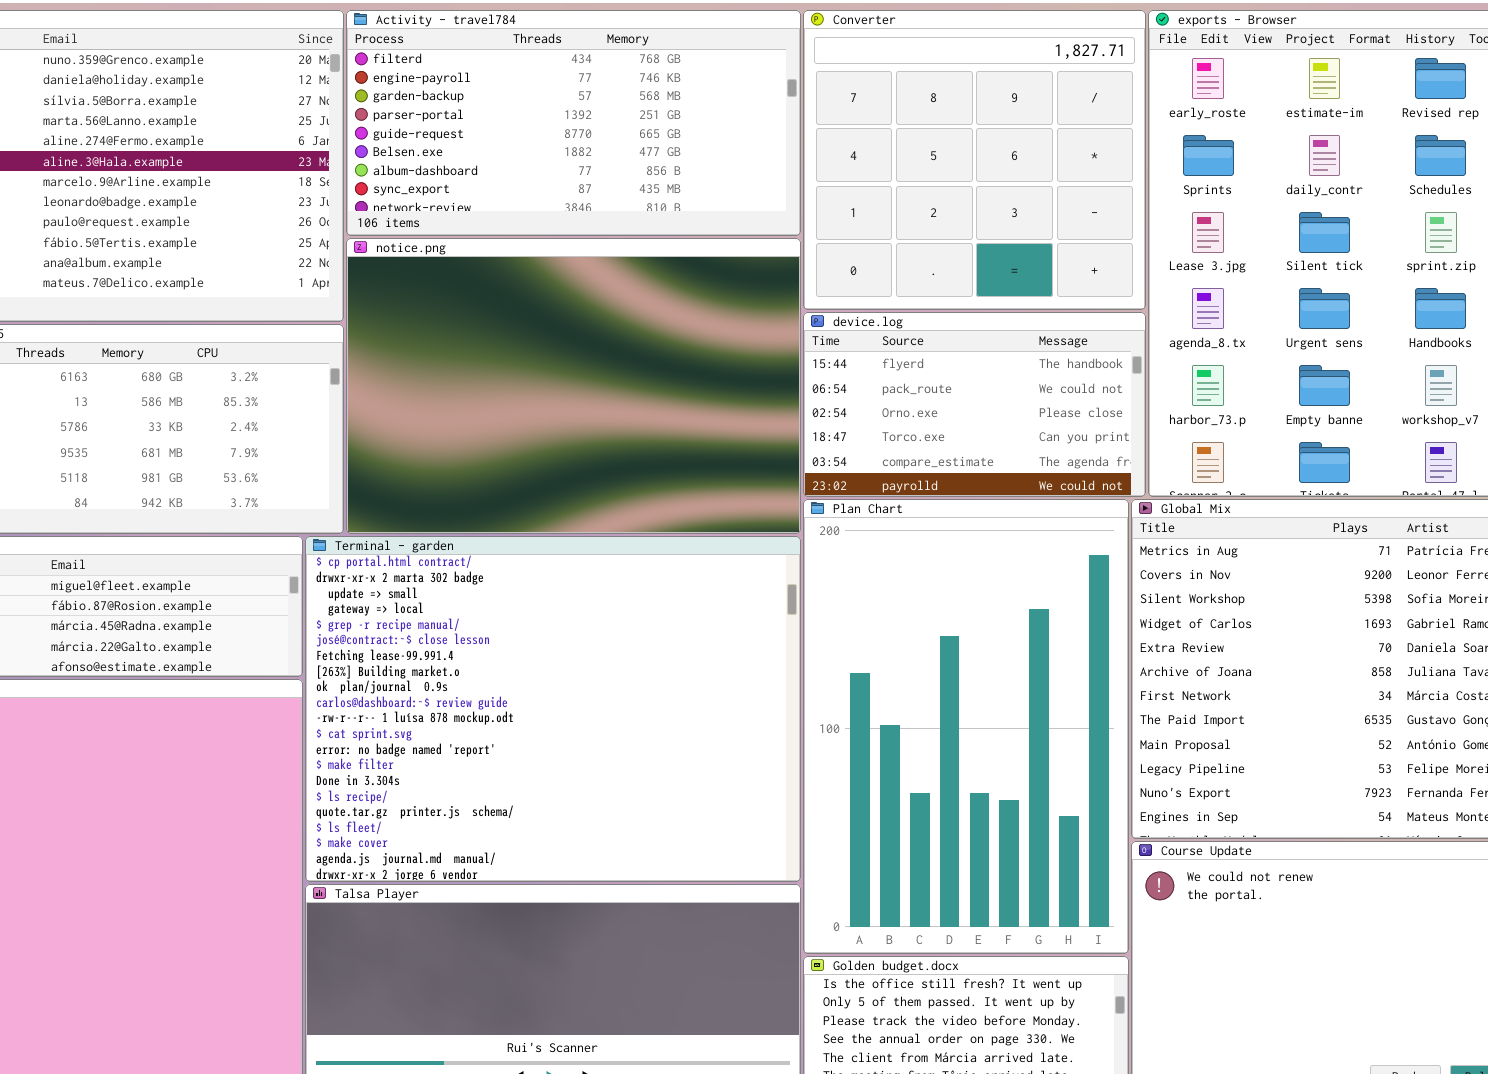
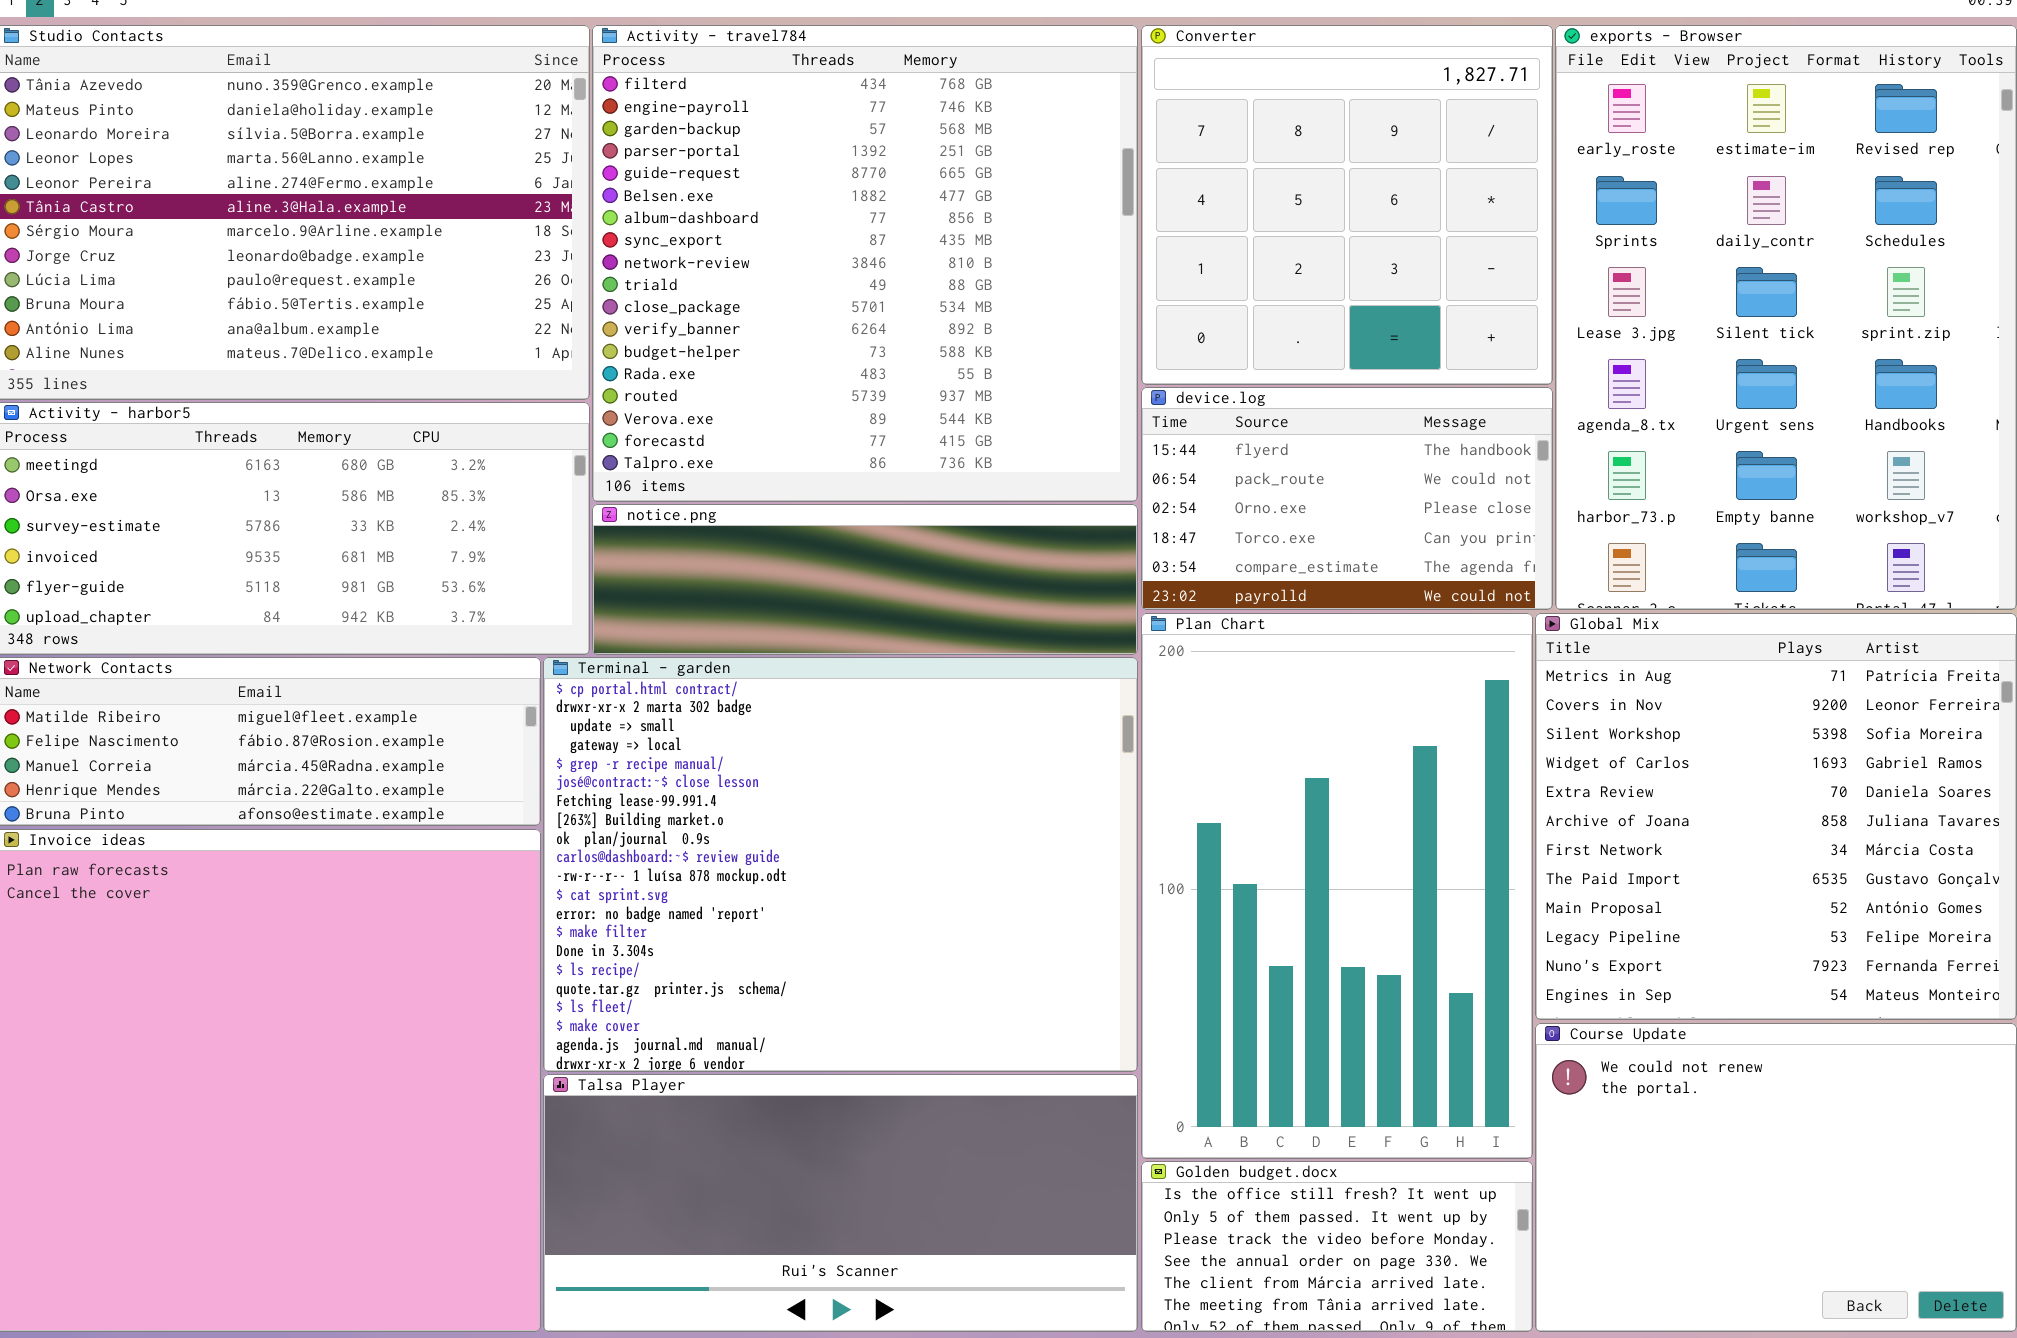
Activity - travel784: [346,10,801,236] -> [592,25,1138,502], resized
notice.png: [346,238,801,534] -> [592,504,1138,655], resized

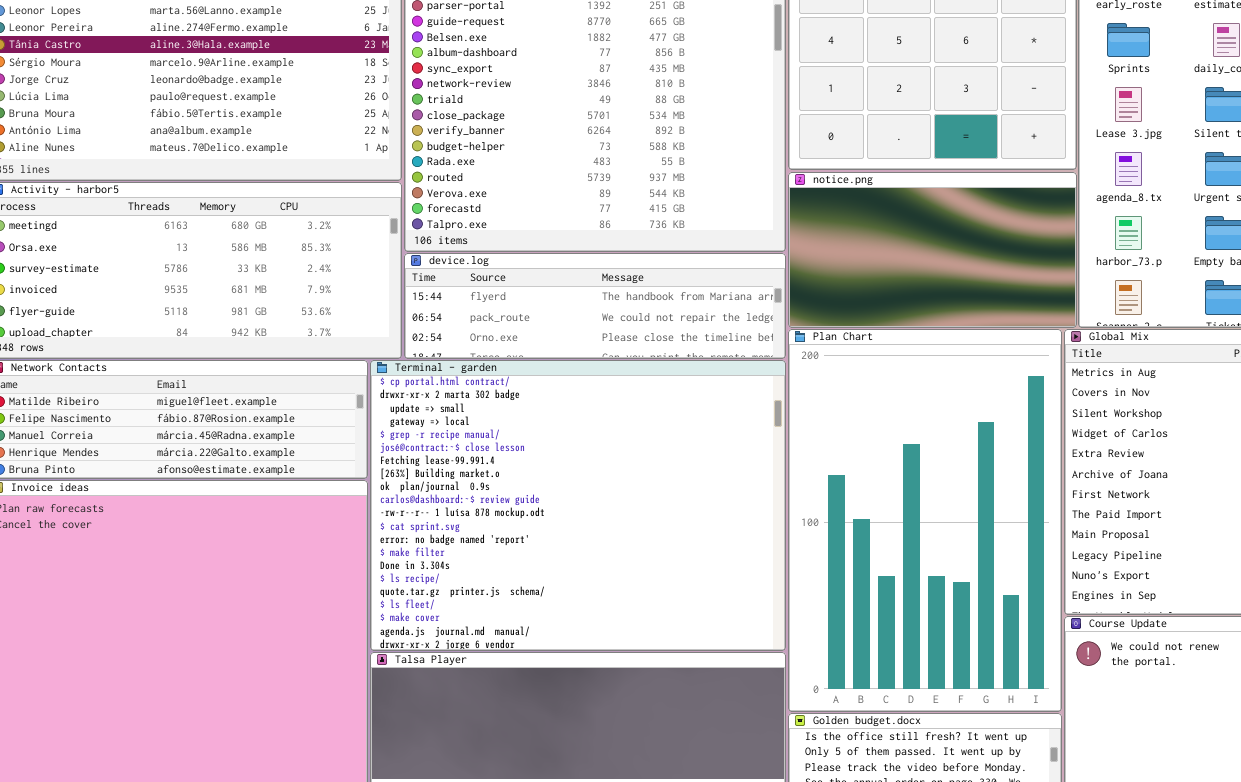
device.log: [1141,387,1553,610] -> [404,253,786,359], moved, resized
notice.png: [592,504,1138,655] -> [788,172,1077,328], moved, resized

